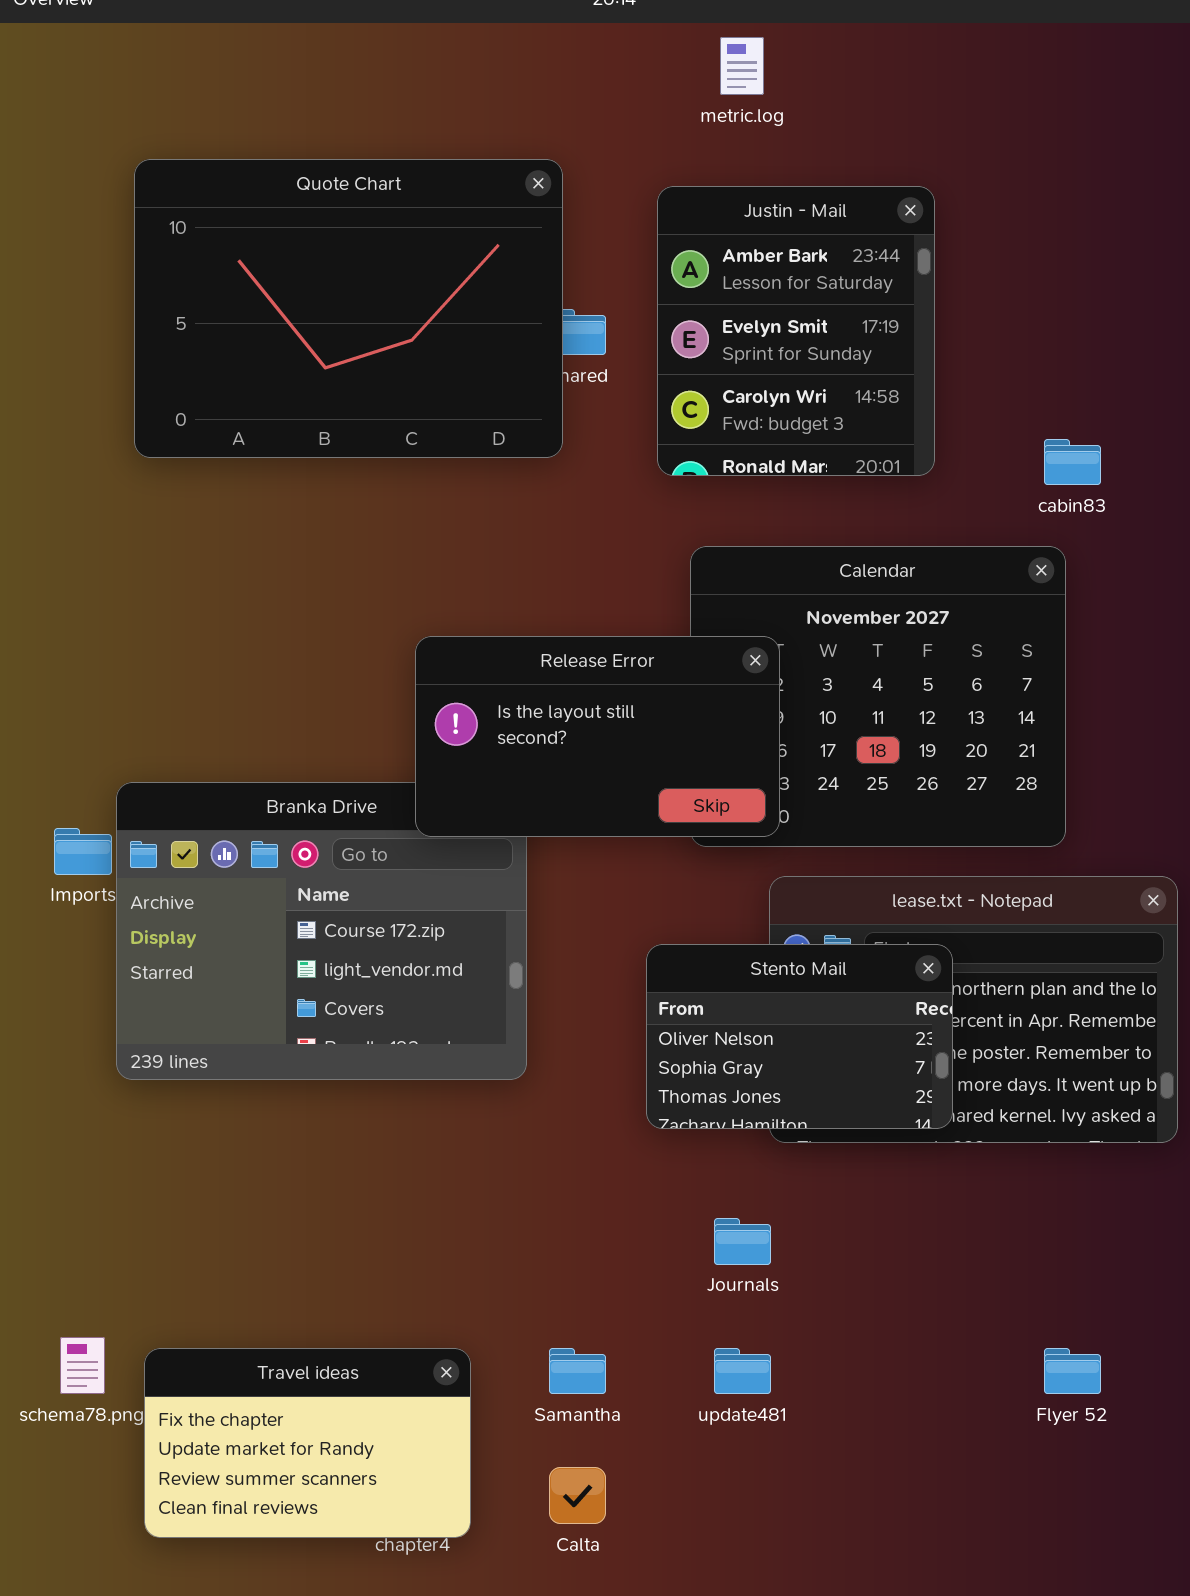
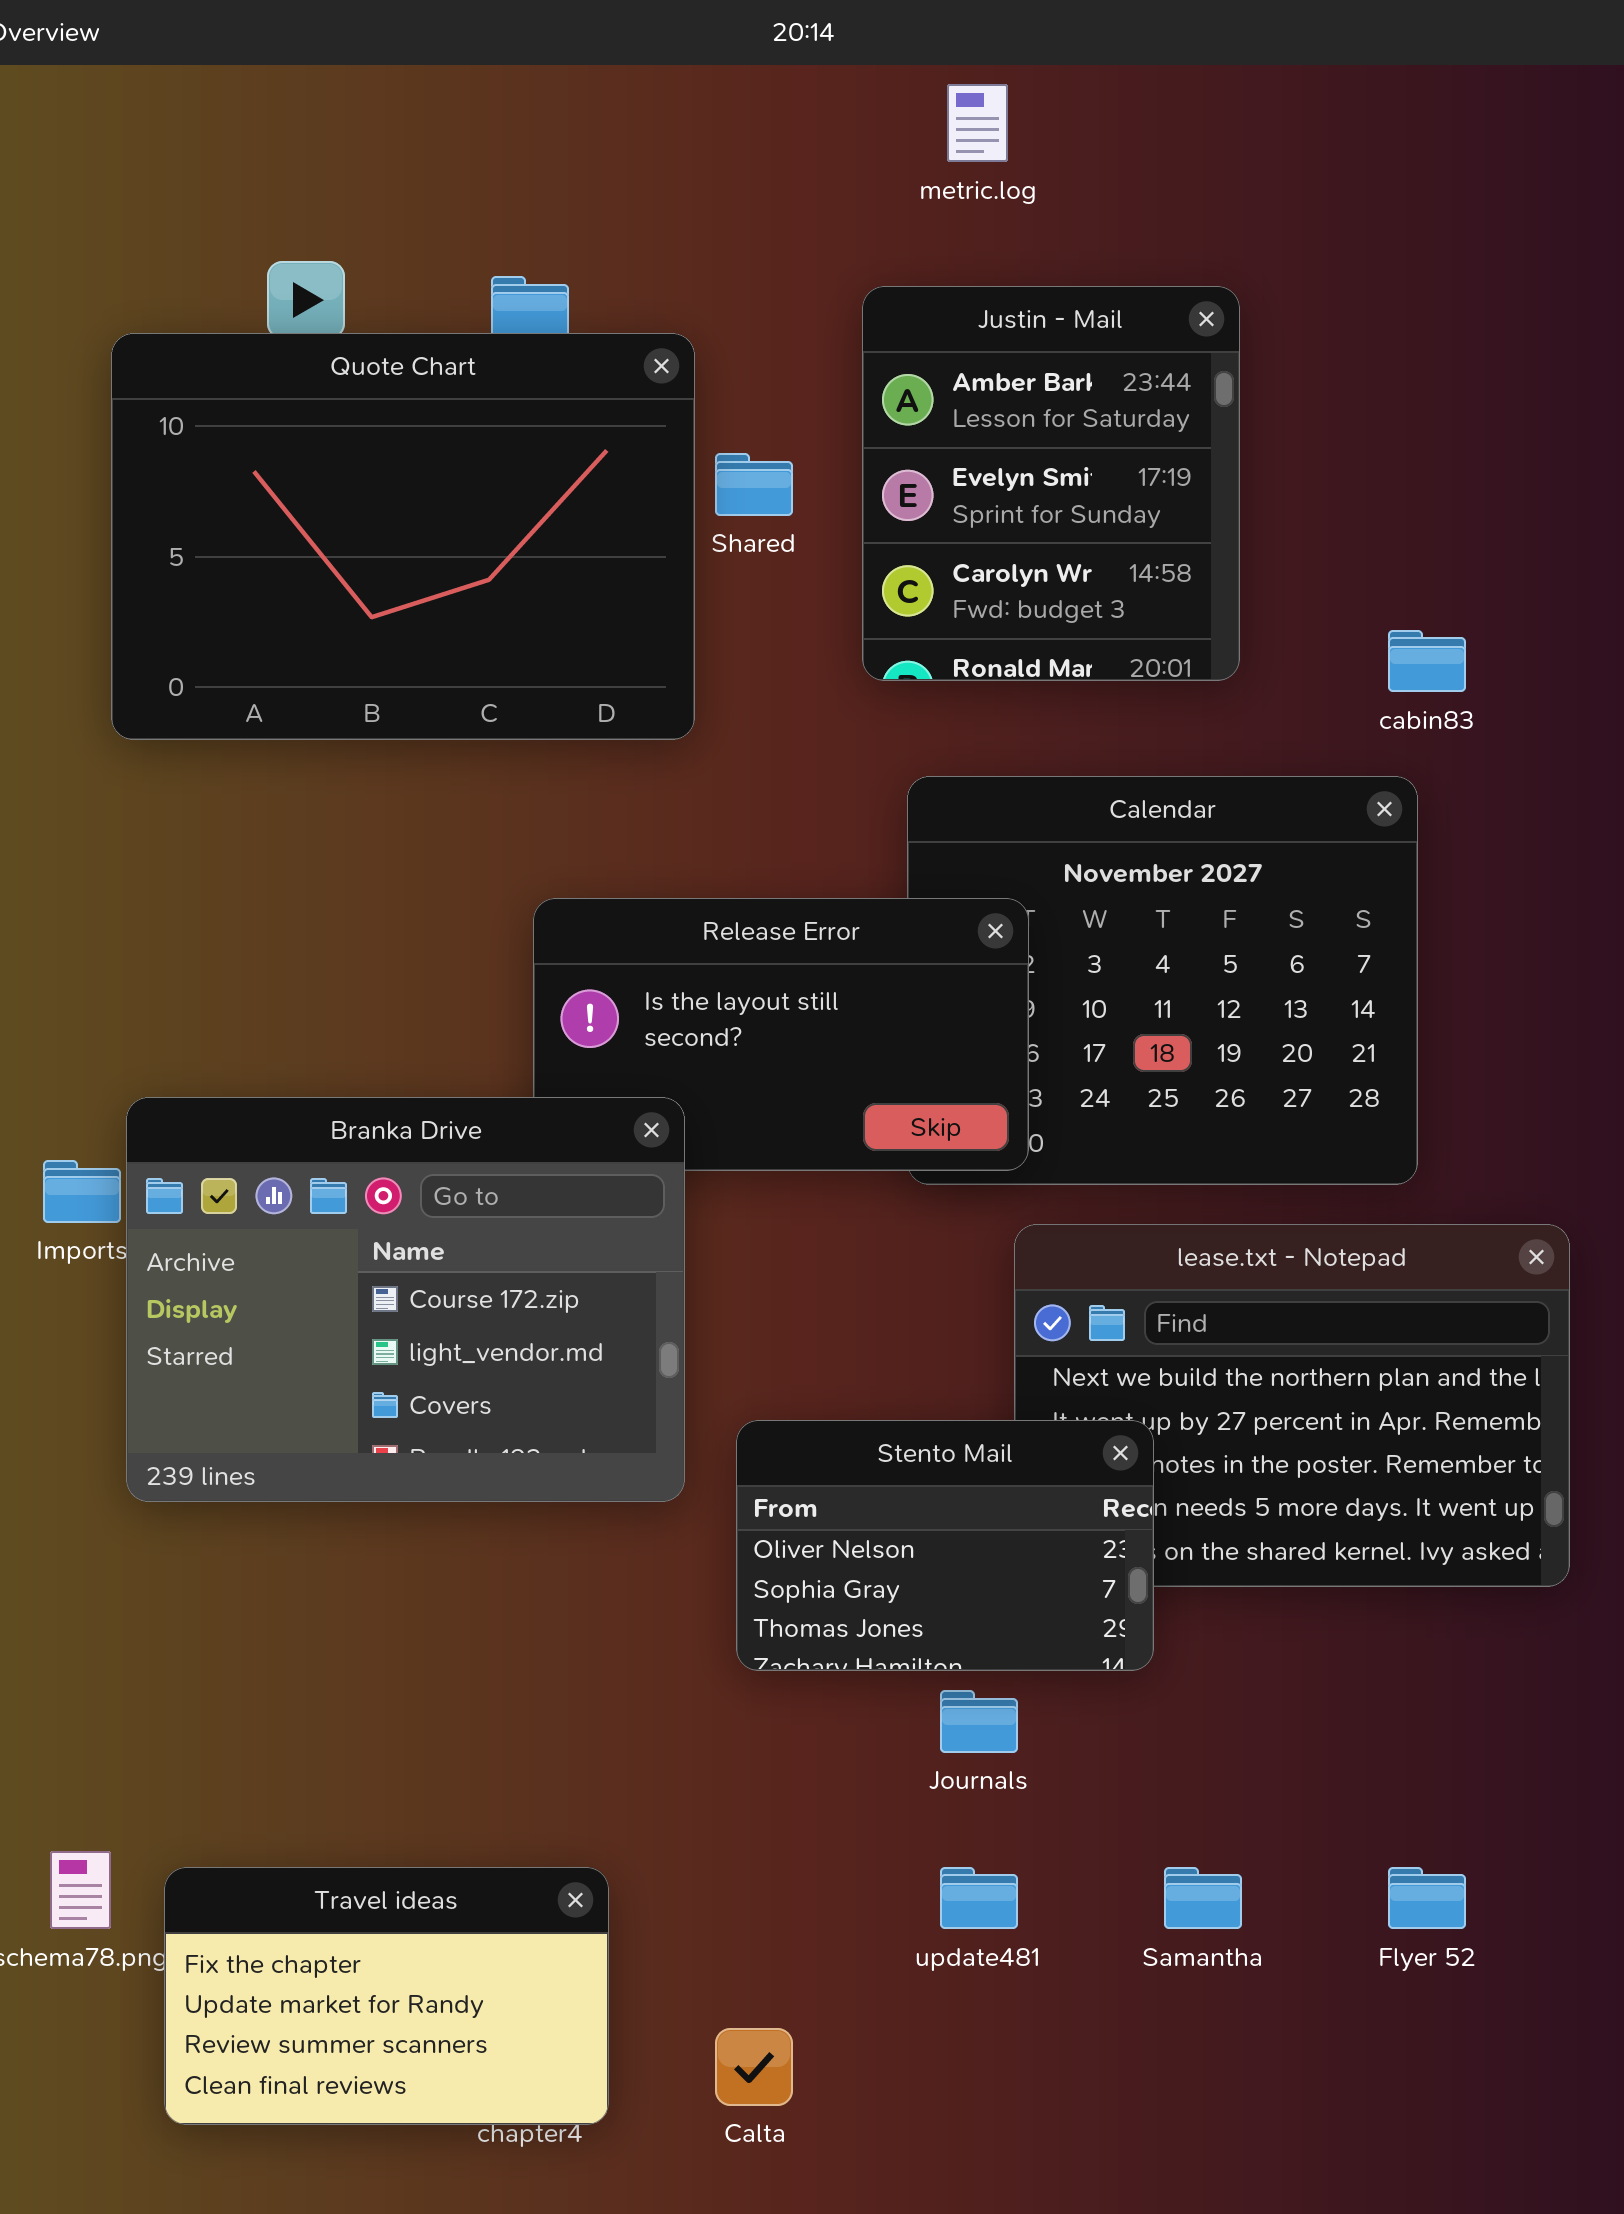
Quote Chart: [134,159,563,458] -> [111,333,695,740], moved
Branka Drive: [116,782,527,1080] -> [126,1097,685,1502], raised
Stento Mail: [646,944,953,1129] -> [736,1420,1154,1671], moved
Samantha: [549,1348,606,1394] -> [1164,1867,1242,1929], moved

